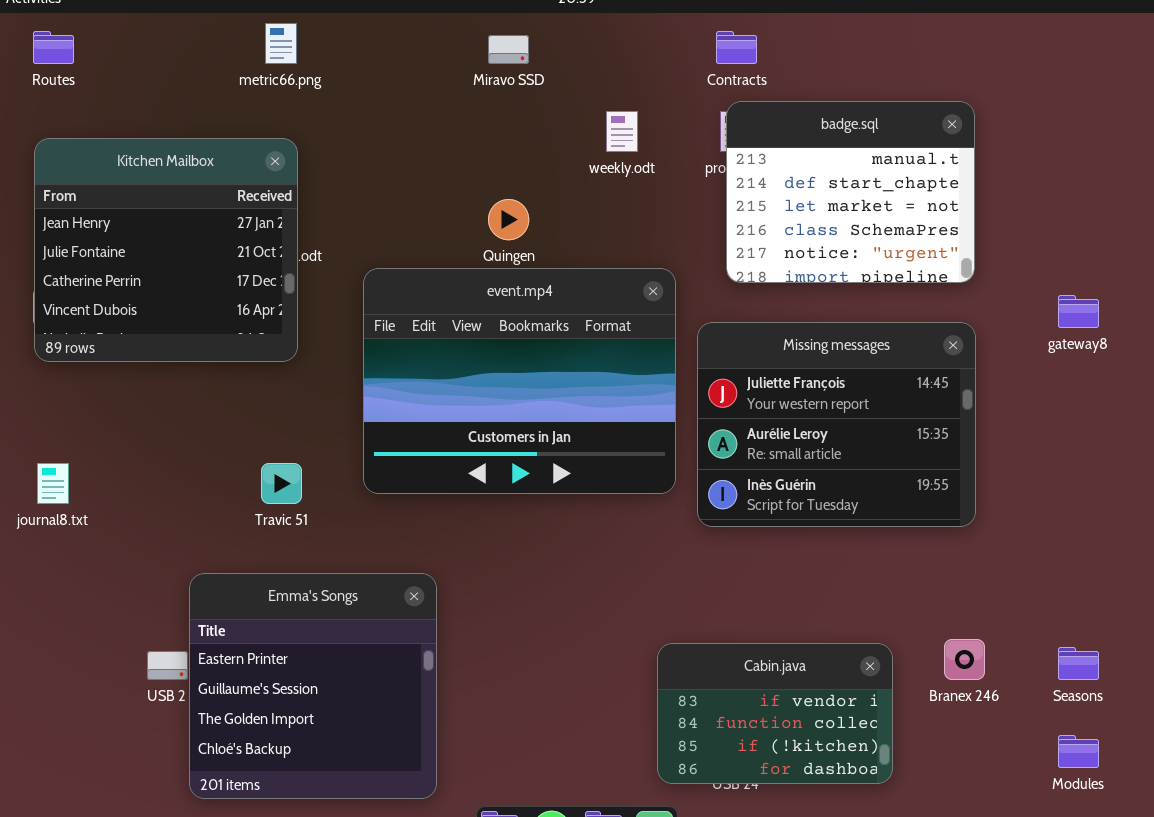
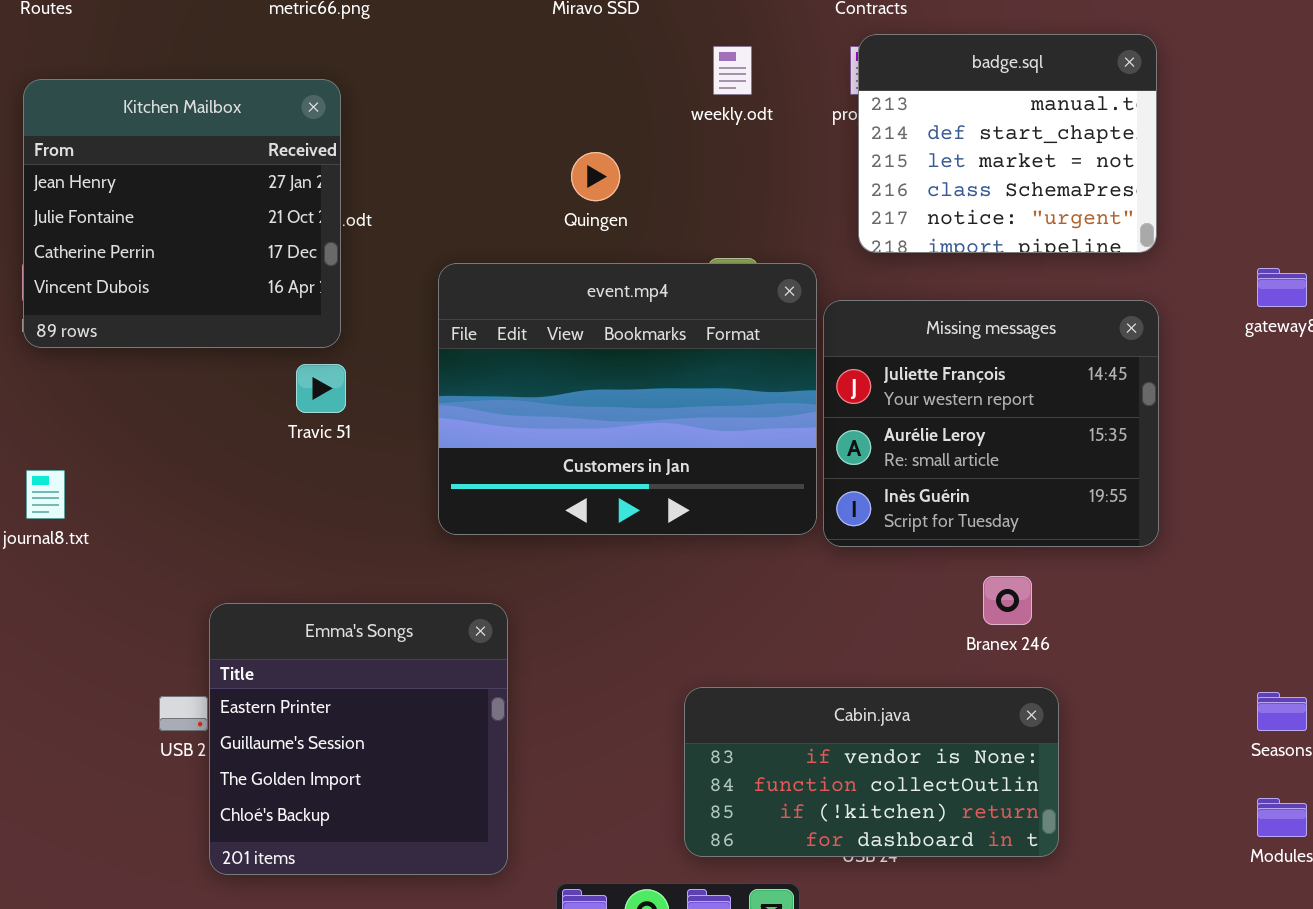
event.mp4: [363,268,676,494] -> [438,263,817,535], moved
Travic 51: [261,463,302,504] -> [296,364,346,413], moved
Branex 246: [944,639,985,680] -> [983,576,1032,625], moved
Cabin.java: [657,643,893,784] -> [684,687,1059,857], resized

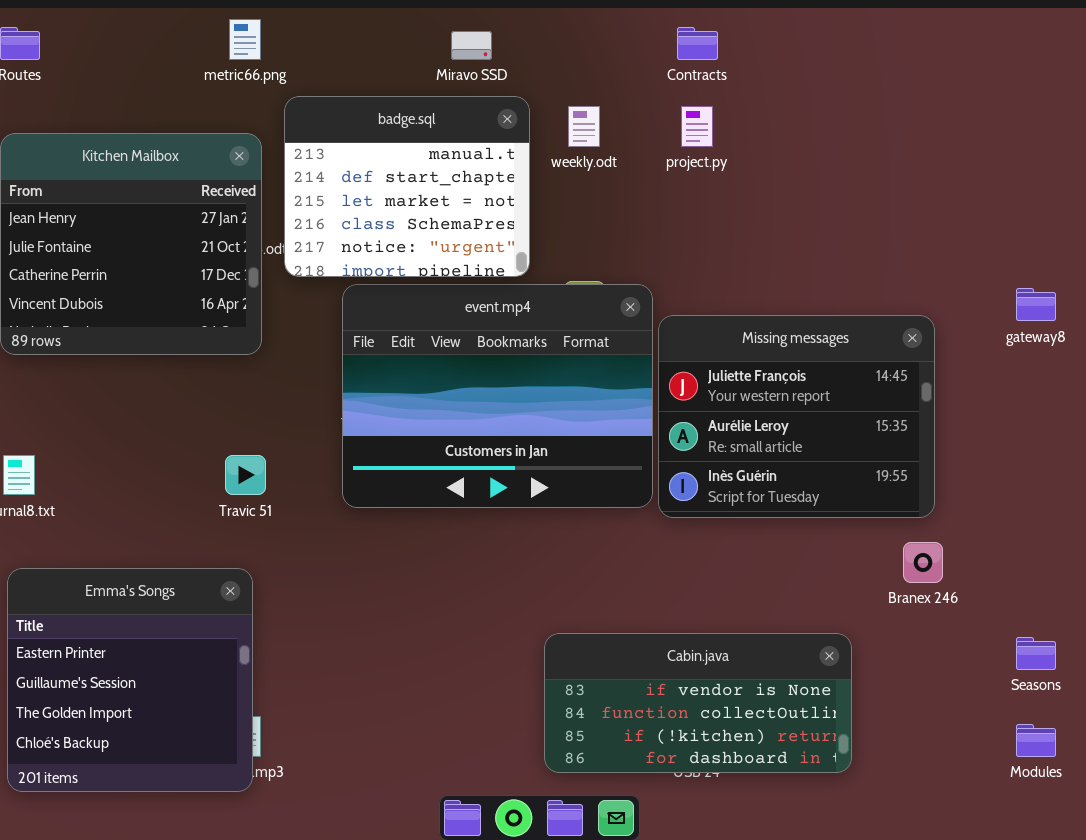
badge.sql: [858,34,1157,253] -> [284,96,530,277], moved
Travic 51: [296,364,346,413] -> [225,455,266,495], moved
Branex 246: [983,576,1032,625] -> [903,542,943,583], moved
Emma's Songs: [209,603,508,875] -> [7,568,253,792], moved

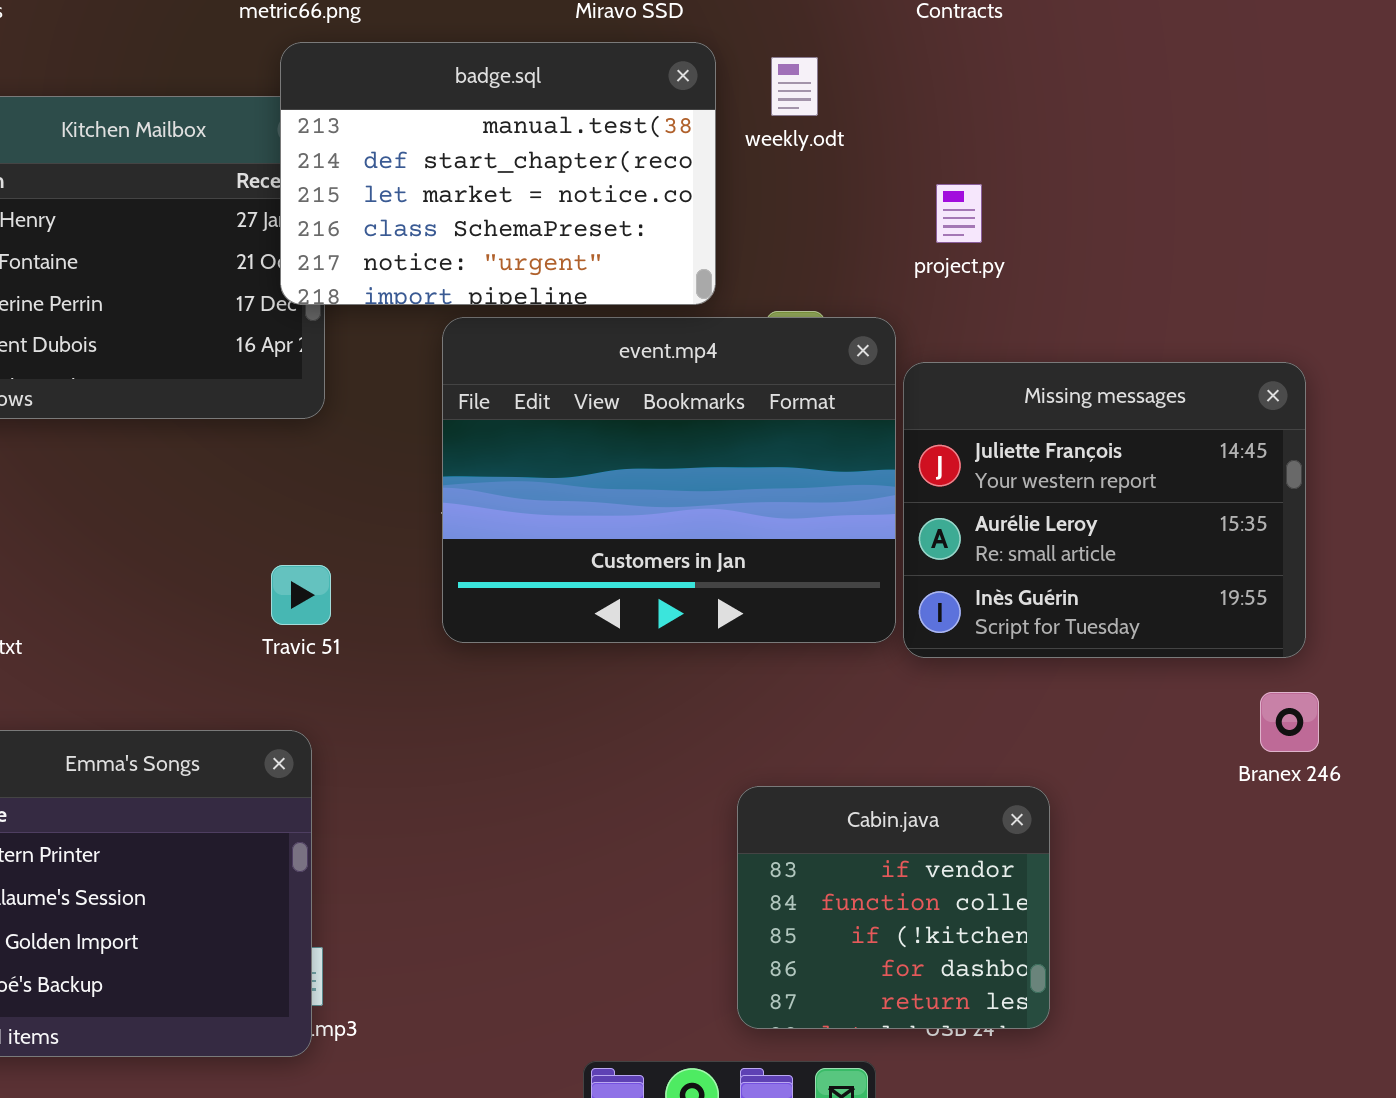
badge.sql: [284,96,530,277] -> [280,42,716,305], resized
project.py: [681,106,713,147] -> [936,184,982,243], moved
Cabin.java: [544,633,852,773] -> [737,786,1050,1029], resized

